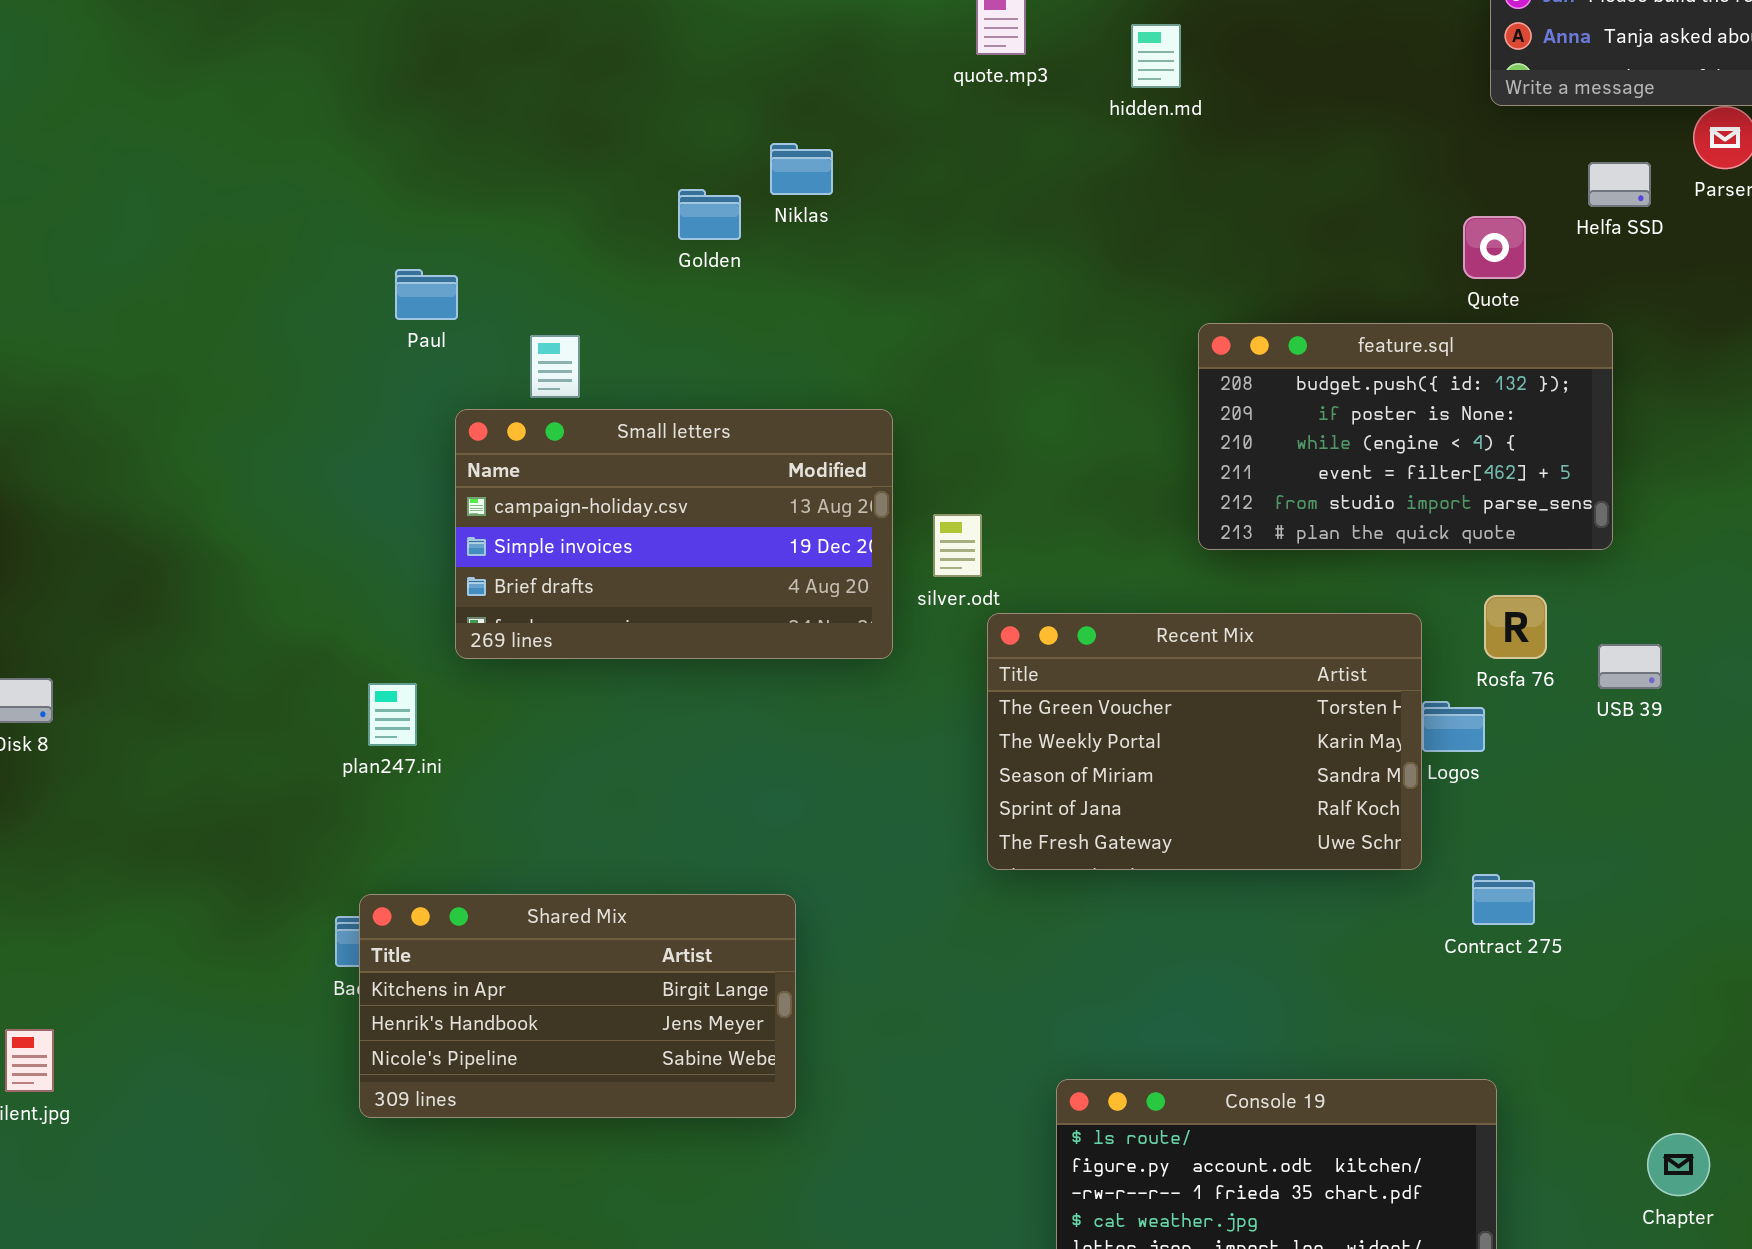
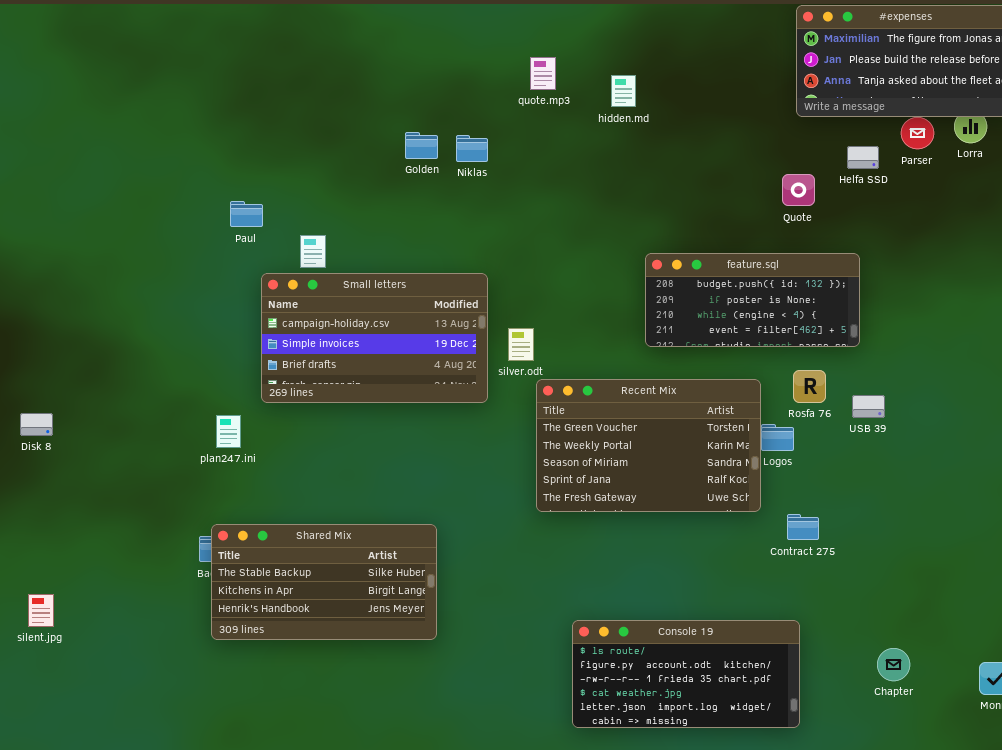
Niklas: [770,143,833,195] -> [456,135,488,162], moved
Golden: [678,189,741,240] -> [405,132,438,159], moved
feature.sql: [1198,323,1613,550] -> [645,253,860,347], resized
Shared Mix: [359,894,796,1118] -> [211,524,437,640], scrolled up 1 row

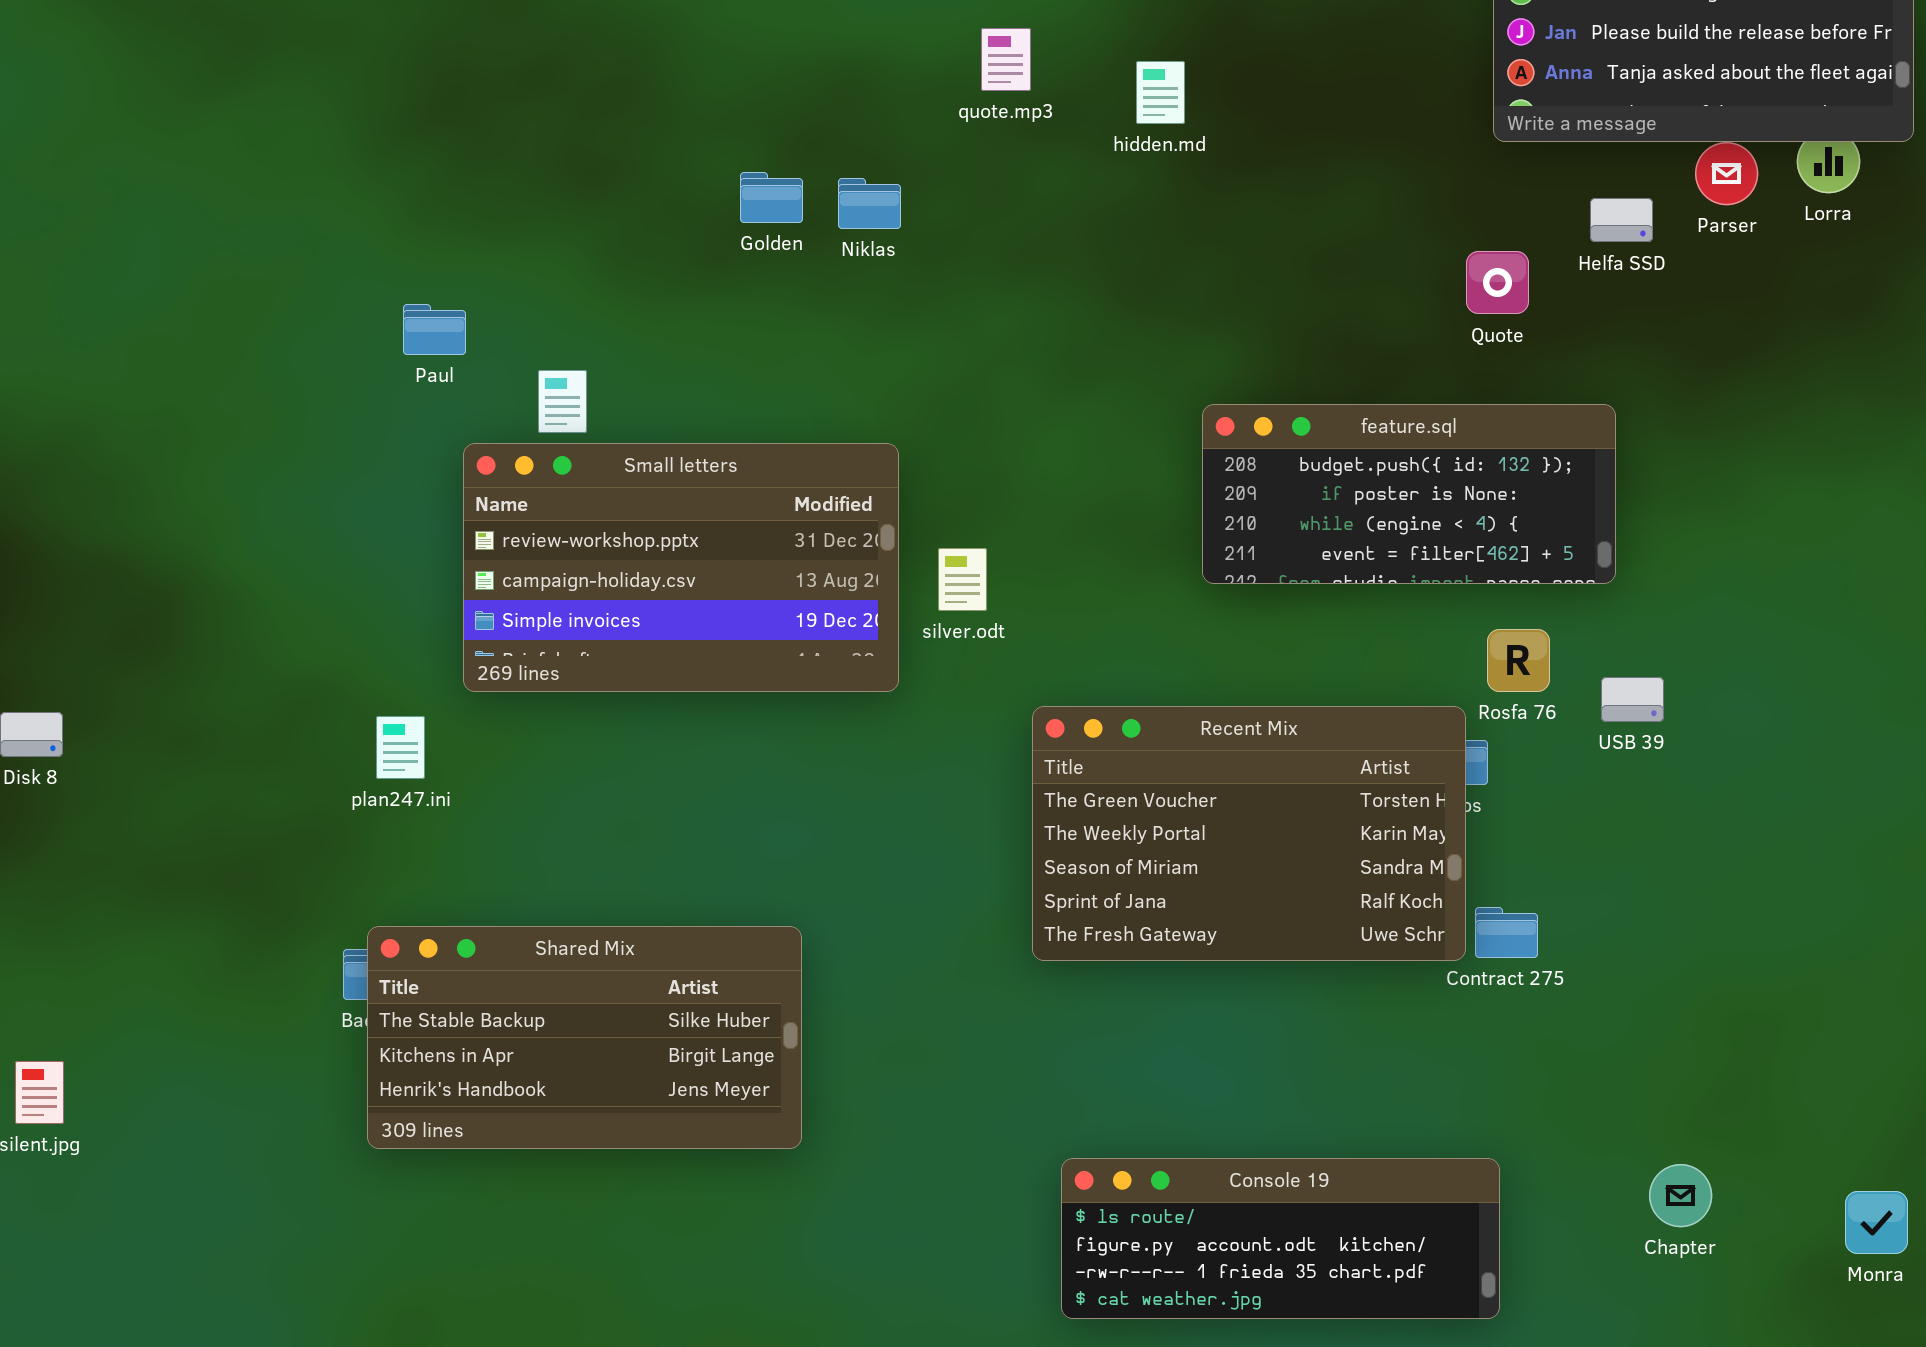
Small letters: [261,273,488,403] -> [463,443,899,692], scrolled up 1 row
Recent Mix: [536,379,761,512] -> [1032,706,1466,961], moved
Console 19: [572,620,800,728] -> [1061,1158,1500,1319], resized

